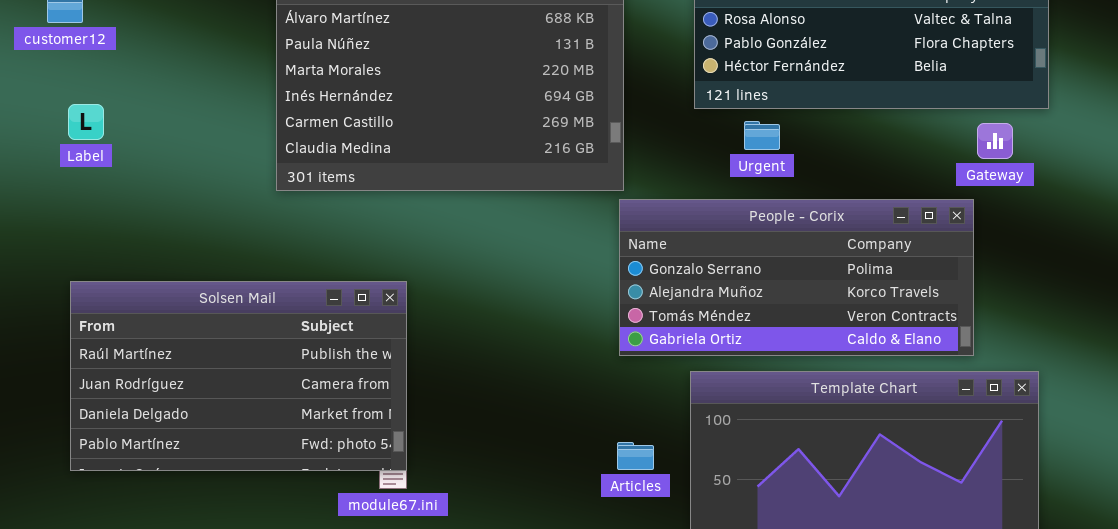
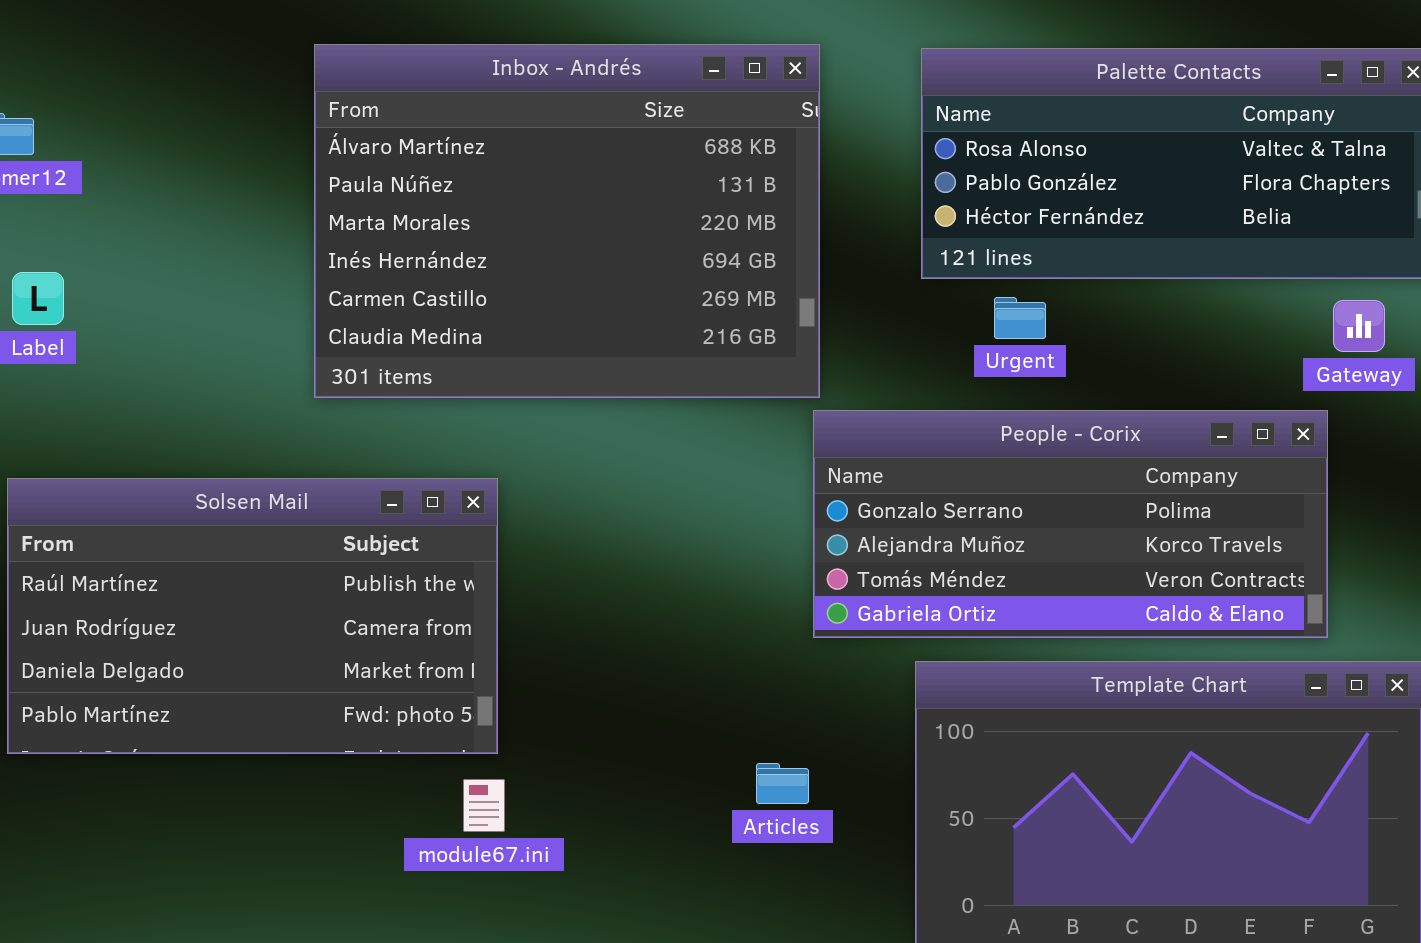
Solsen Mail: [70,281,407,471] -> [7,478,498,754], moved
Articles: [617,442,654,470] -> [756,763,809,804], moved

